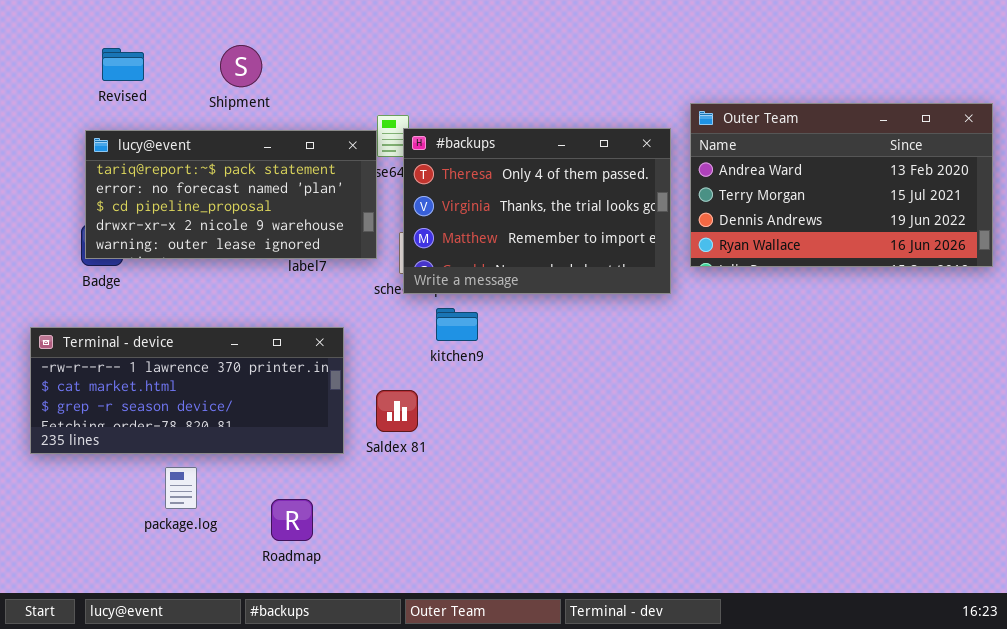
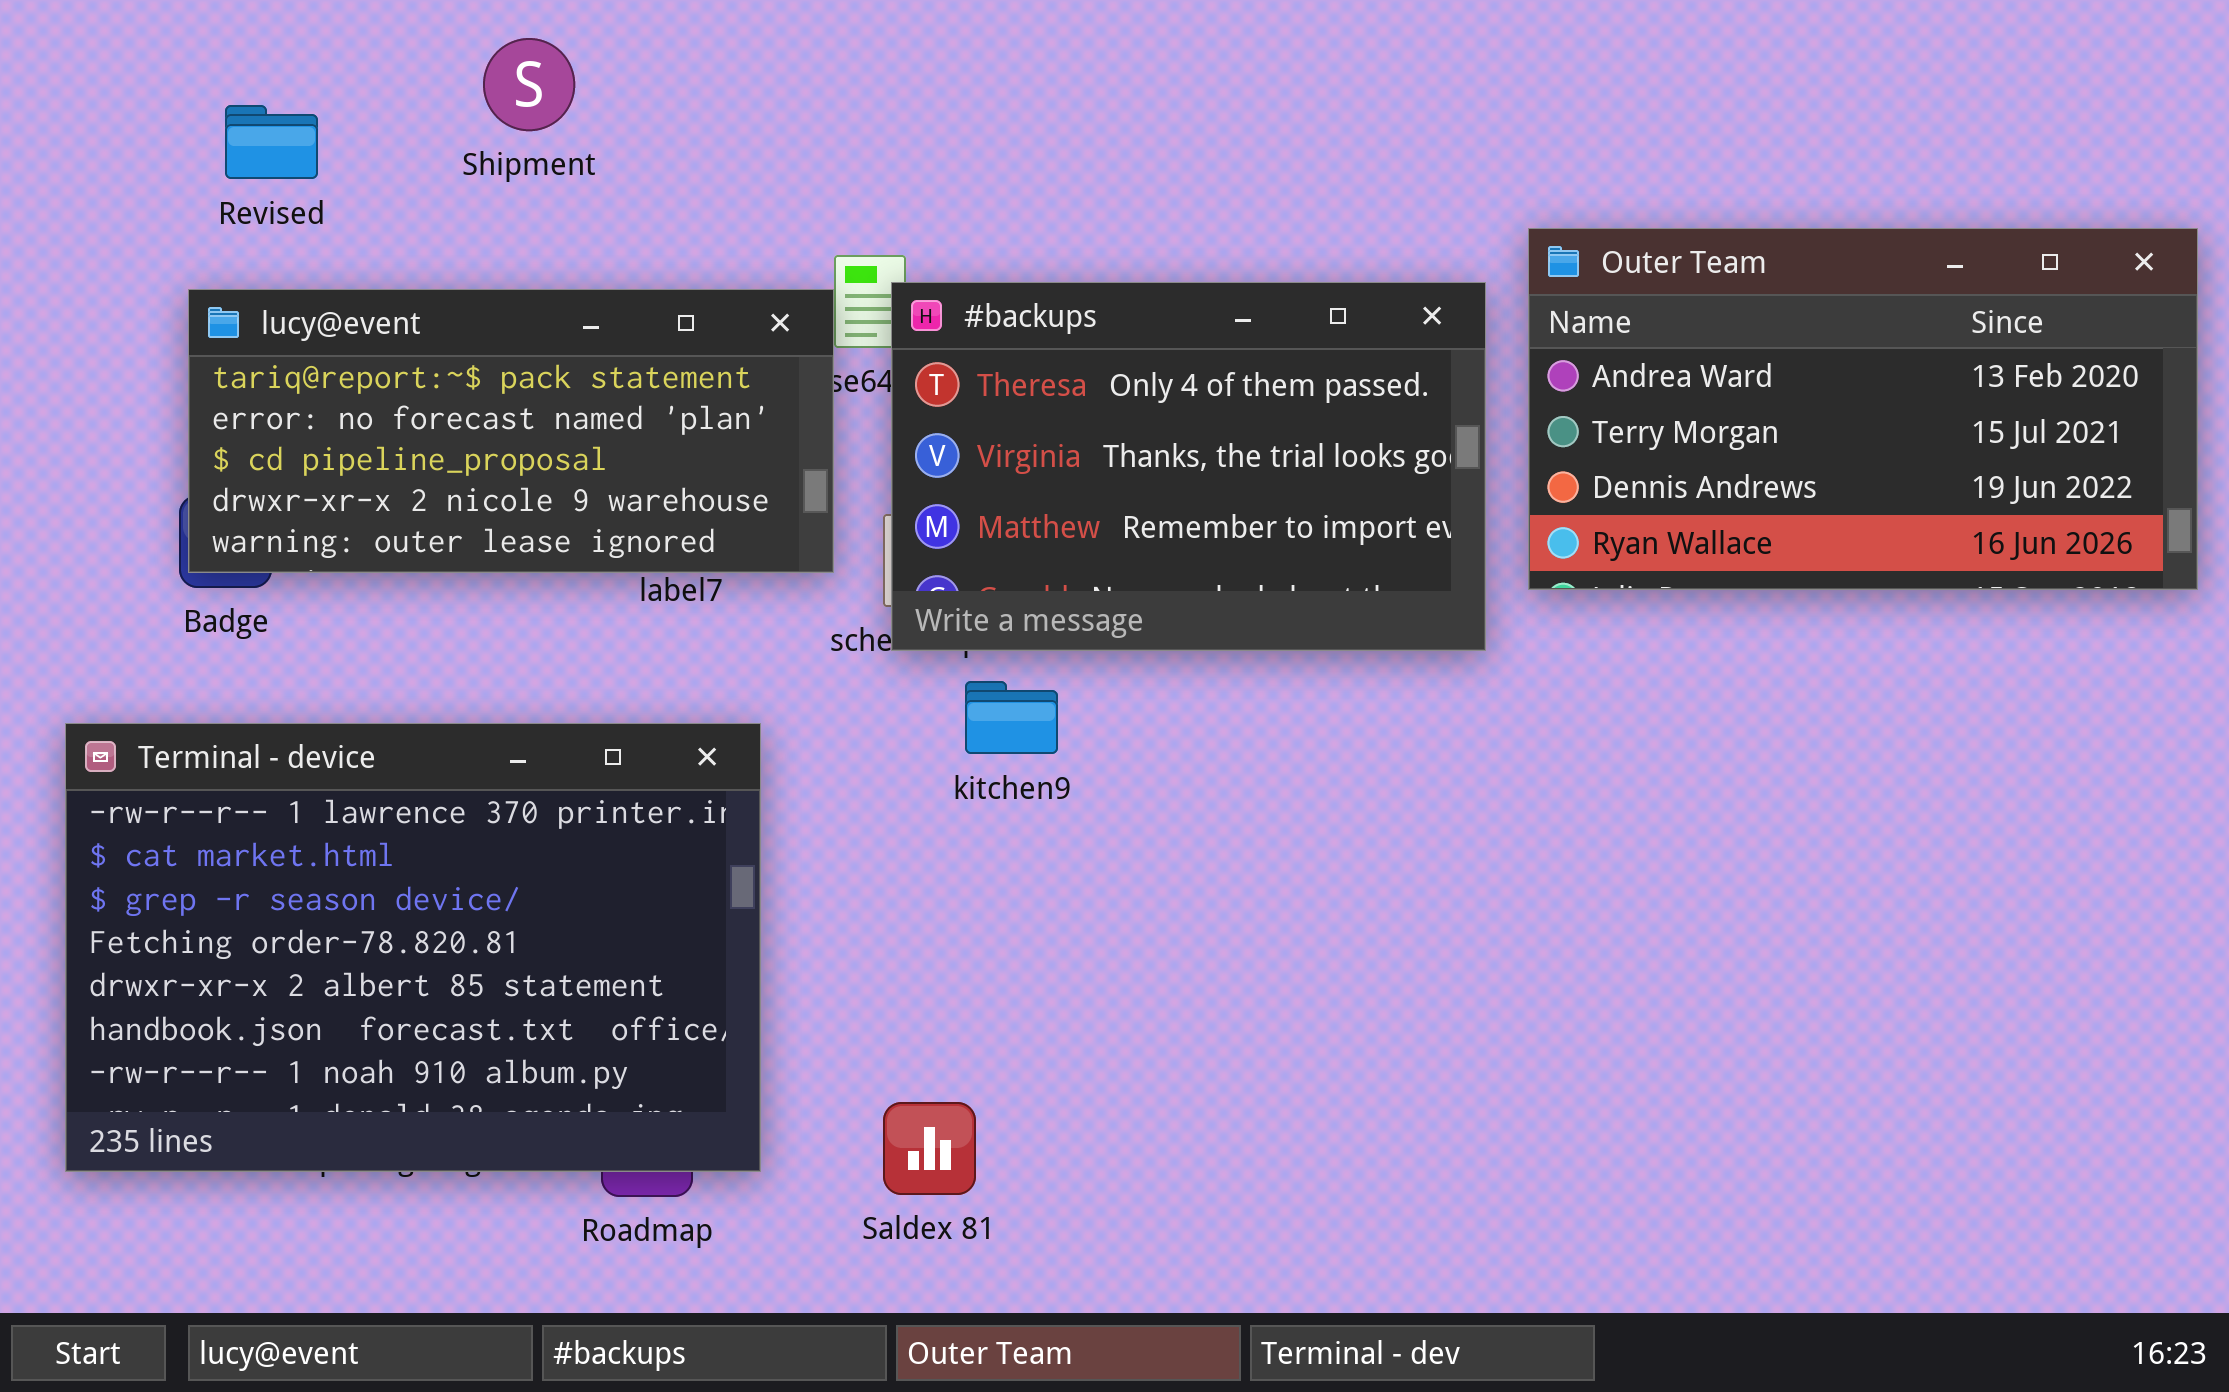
Shipment: [220,45,262,87] -> [483,38,575,131], moved
Terminal - device: [30,327,344,454] -> [65,723,761,1172], resized
Saldex 81: [376,390,418,432] -> [883,1102,976,1195], moved

